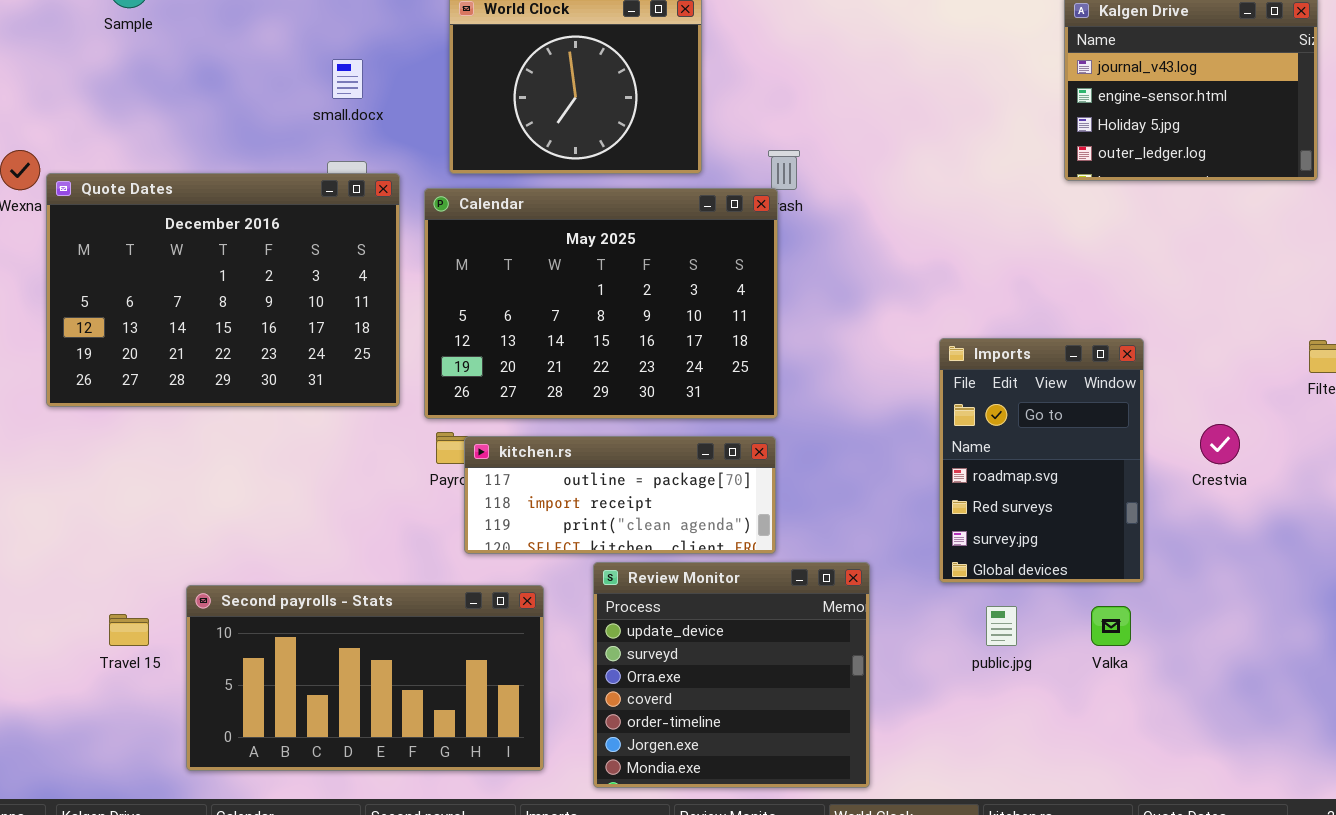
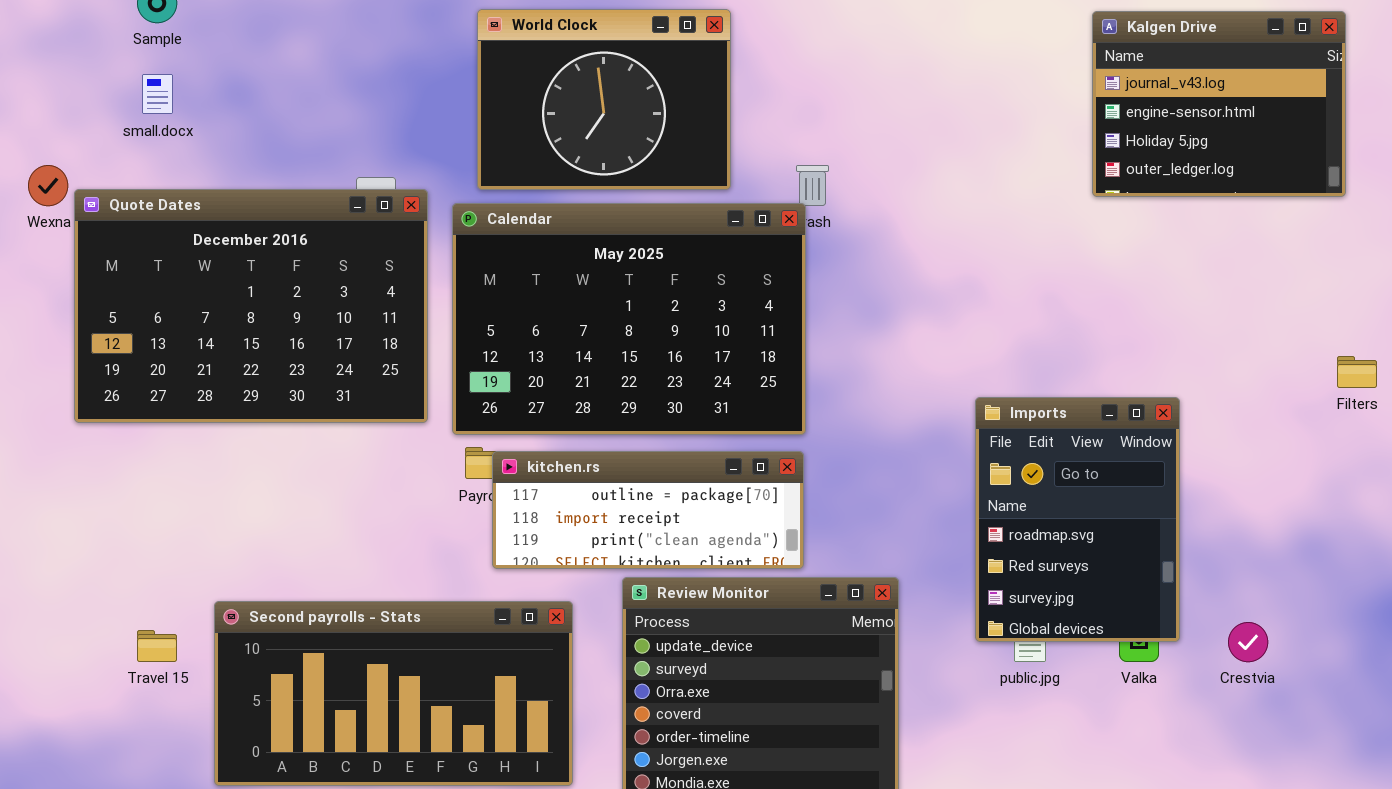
small.docx: [332,59,363,99] -> [142,74,173,114], moved
Imports: [939,338,1144,583] -> [975,397,1180,642], moved
Crestvia: [1200,424,1240,464] -> [1228,622,1268,662], moved

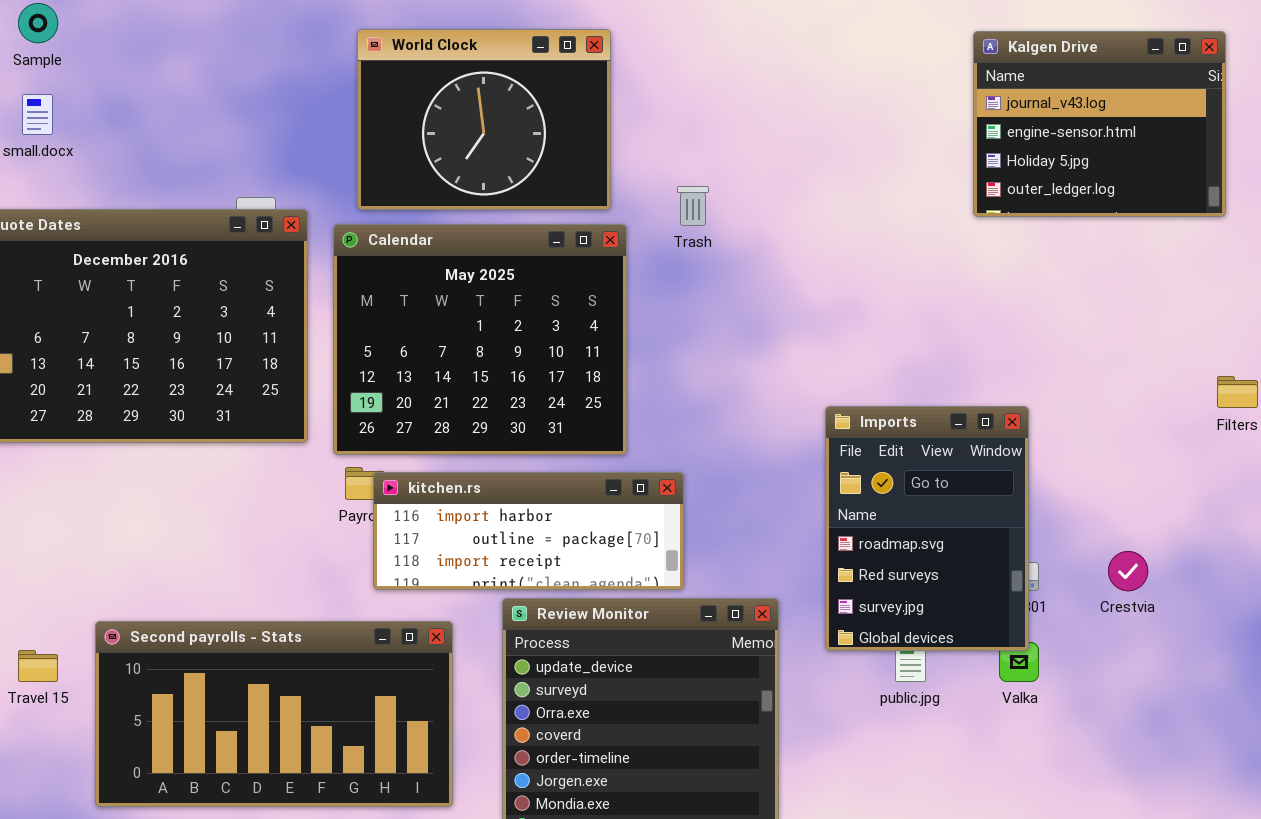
Calendar: [452,203,806,435] -> [333,224,627,455], resized
Imports: [975,397,1180,642] -> [825,406,1029,651], moved
kitchen.rs: [492,451,804,569] -> [373,472,684,590], scrolled up 1 row
Crestvia: [1228,622,1268,662] -> [1108,551,1148,591], moved

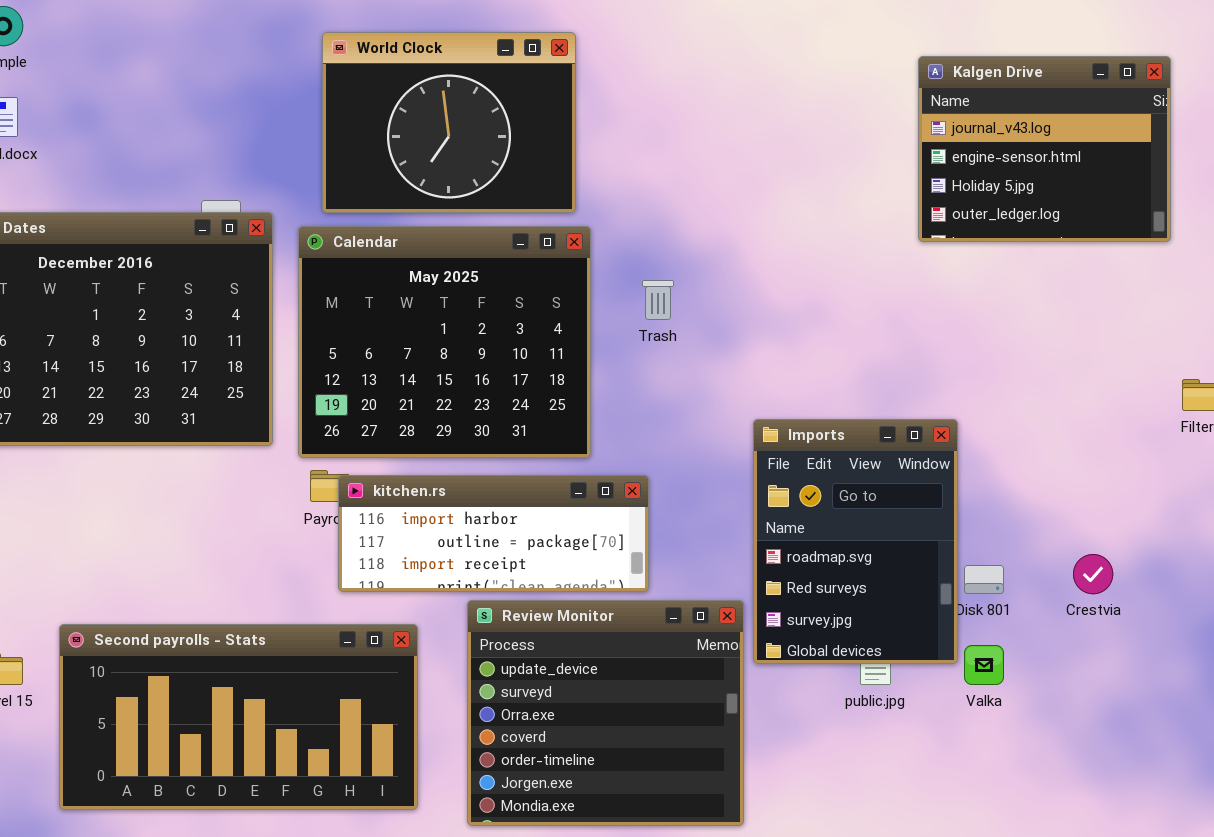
Kalgen Drive: [973,31,1226,217] -> [918,56,1171,242], moved
Trash: [677,186,709,226] -> [642,280,674,320], moved
Imports: [825,406,1029,651] -> [753,419,958,664], moved

